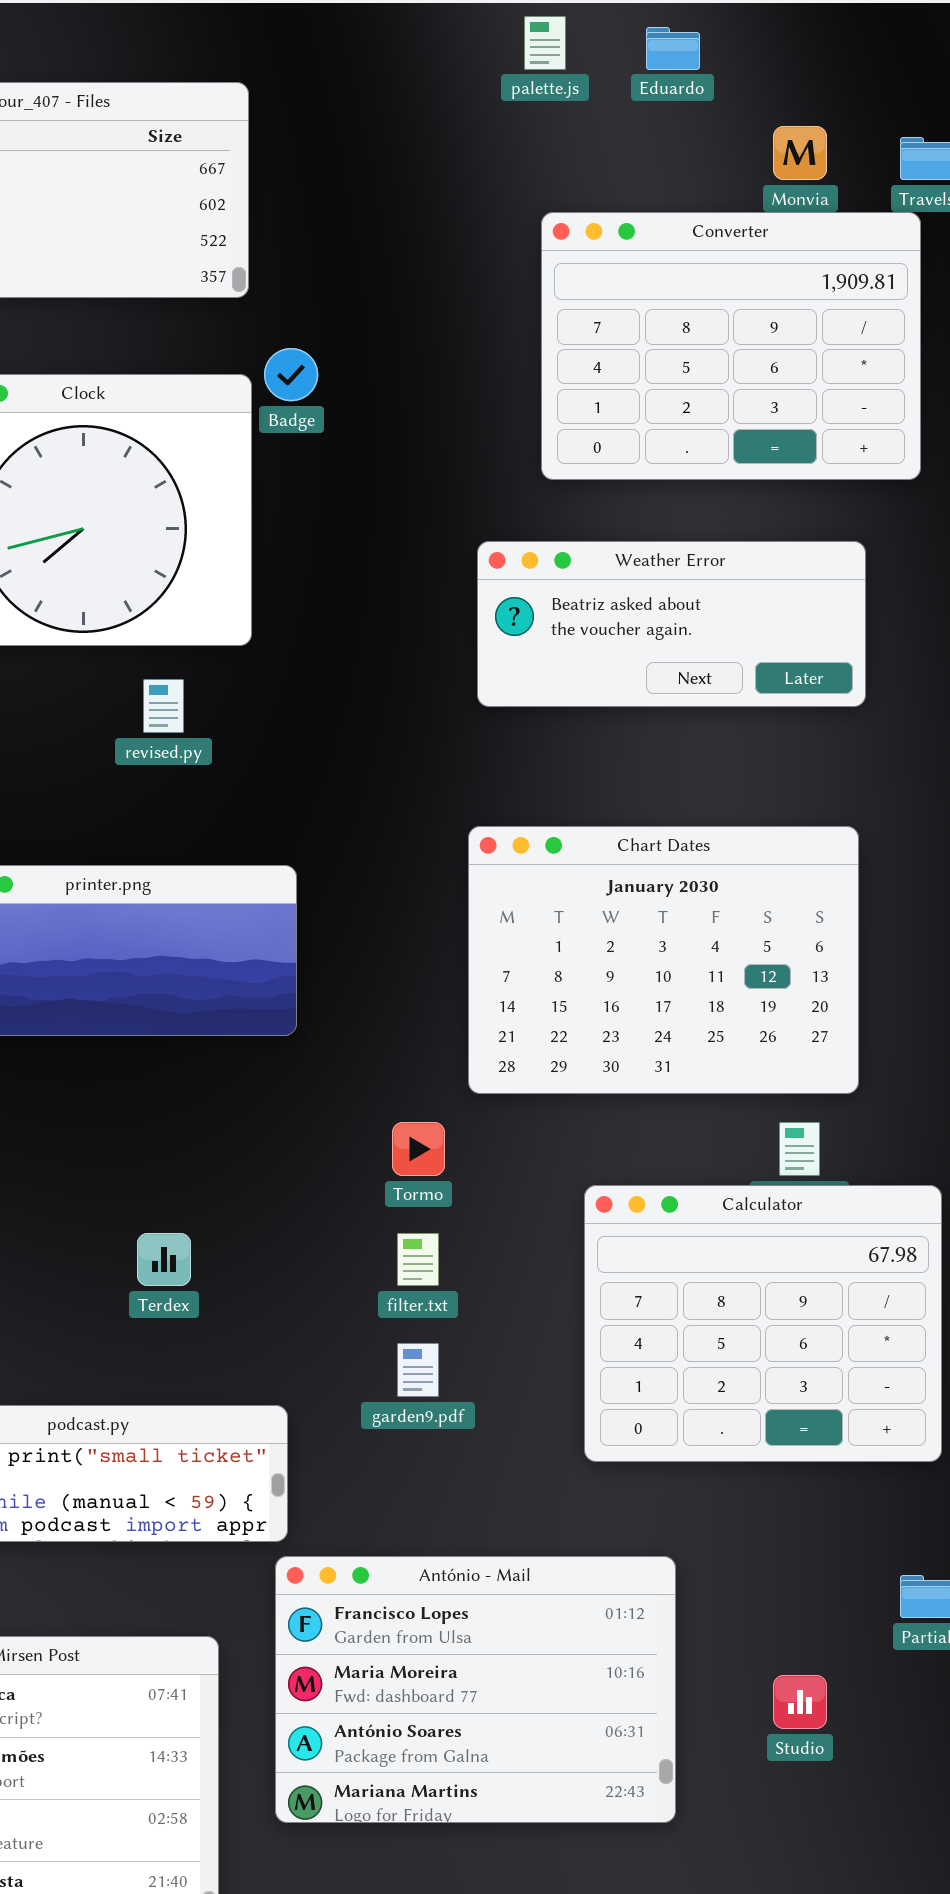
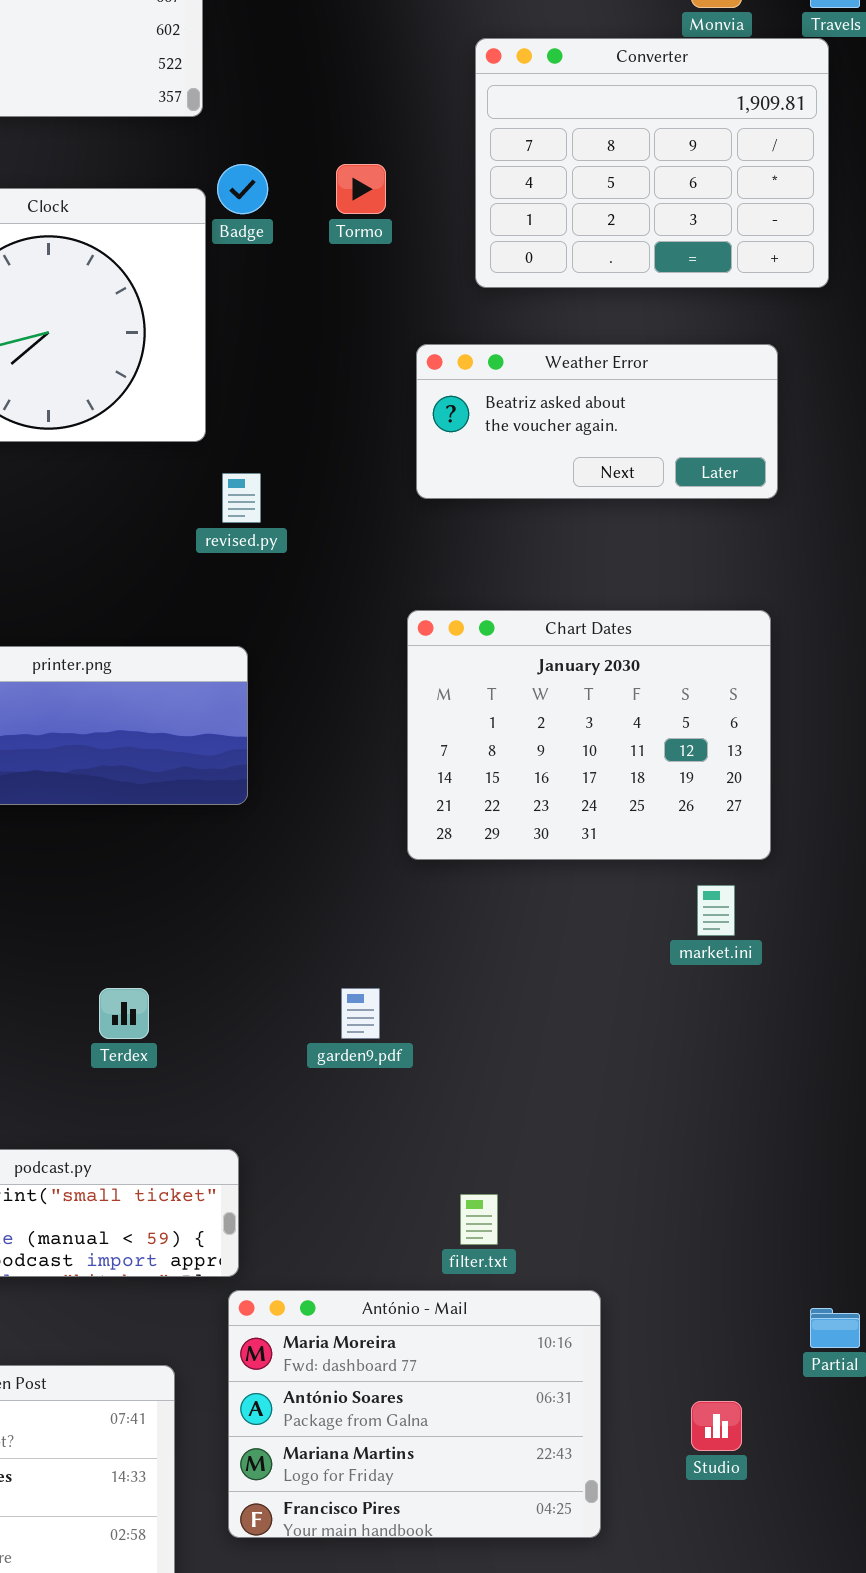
revised.py: [143,679,184,733] -> [222,473,261,523], moved
Tormo: [392,1122,445,1176] -> [336,164,386,214], moved
Calculator: [584,1185,942,1462] -> none, closed
filter.txt: [397,1233,439,1286] -> [460,1194,498,1245], moved
garden9.pdf: [397,1343,439,1397] -> [341,988,380,1039], moved
António - Mail: [275,1556,676,1823] -> [228,1290,601,1538], scrolled down 1 row

